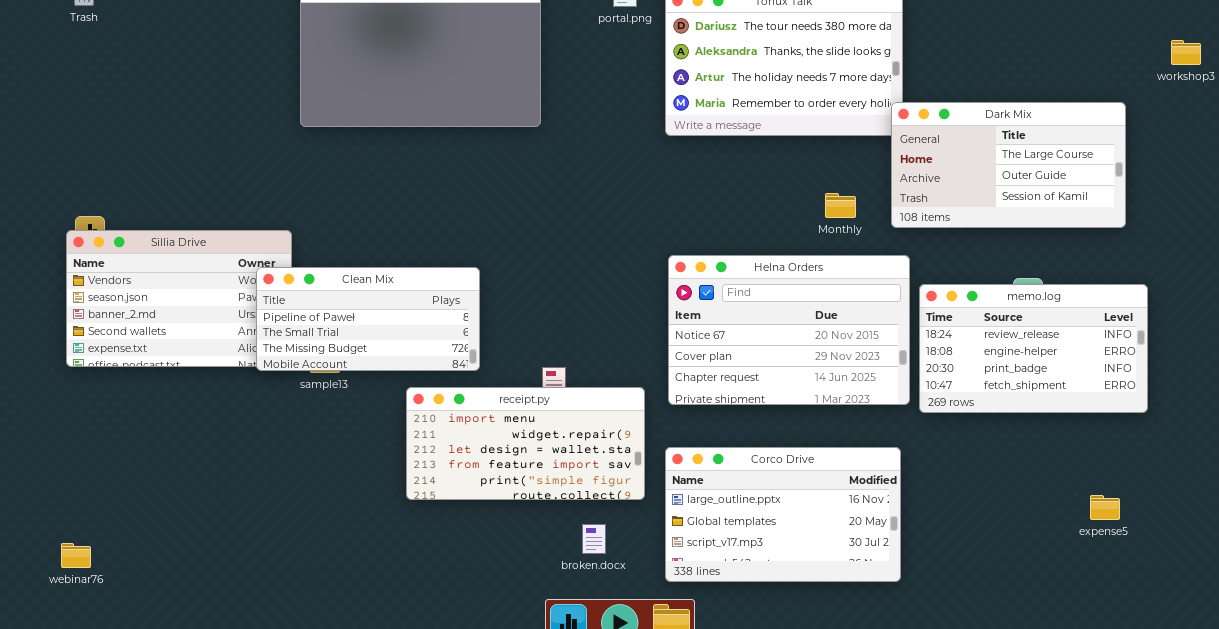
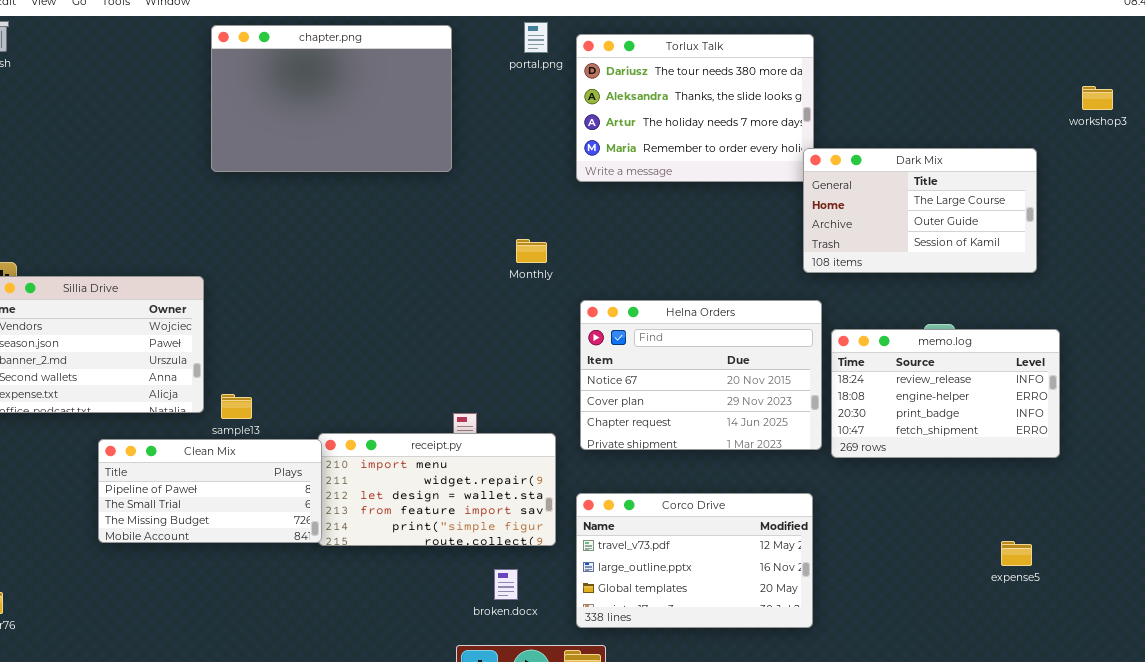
Monthly: [825,193,856,218] -> [516,239,547,263], moved
Clean Mix: [256,267,480,371] -> [98,439,322,543], moved
Corco Drive: [665,447,901,582] -> [576,493,813,628], scrolled up 1 row

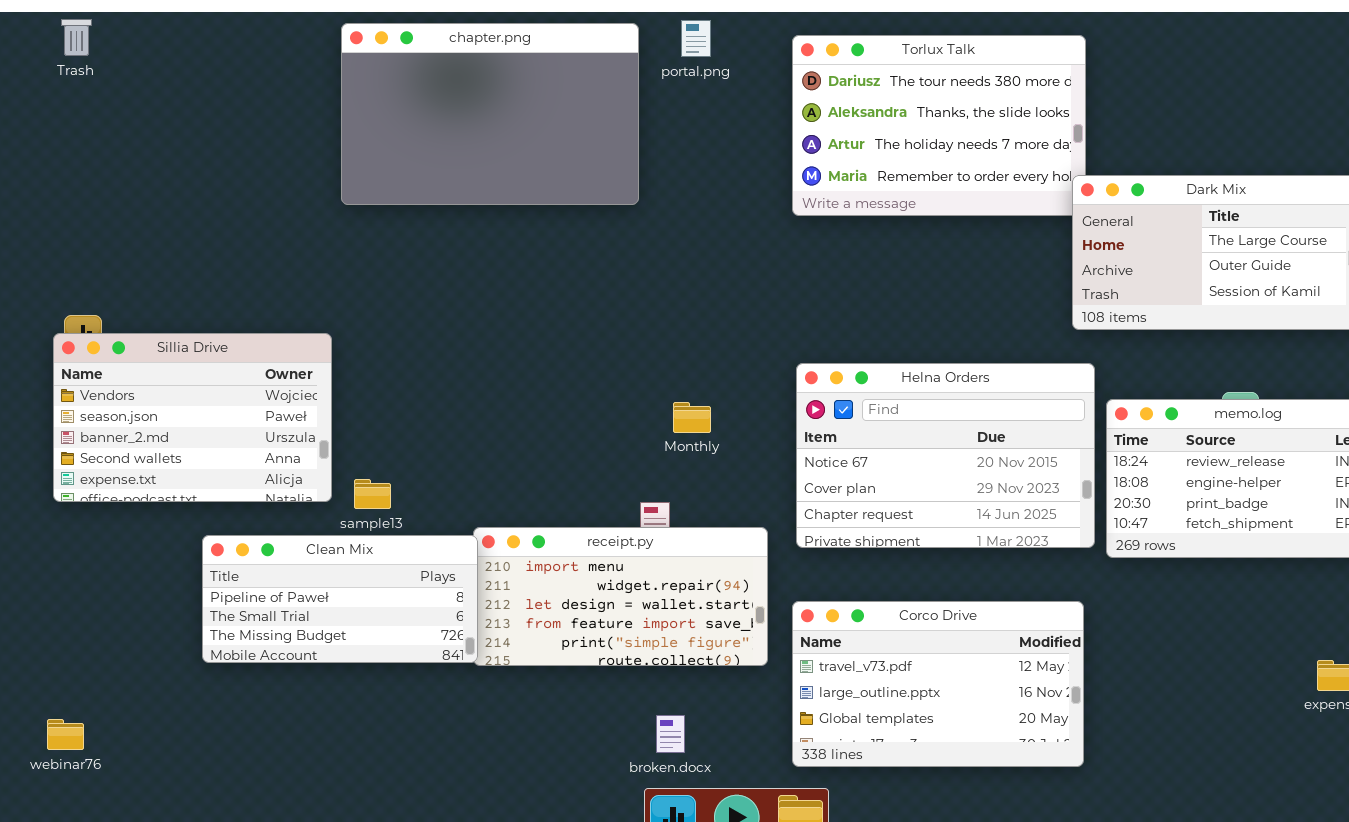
portal.png: [524,22,548,53] -> [681,20,711,57], moved
Monthly: [516,239,547,263] -> [673,402,711,433], moved
broken.docx: [494,569,518,600] -> [656,715,685,753], moved

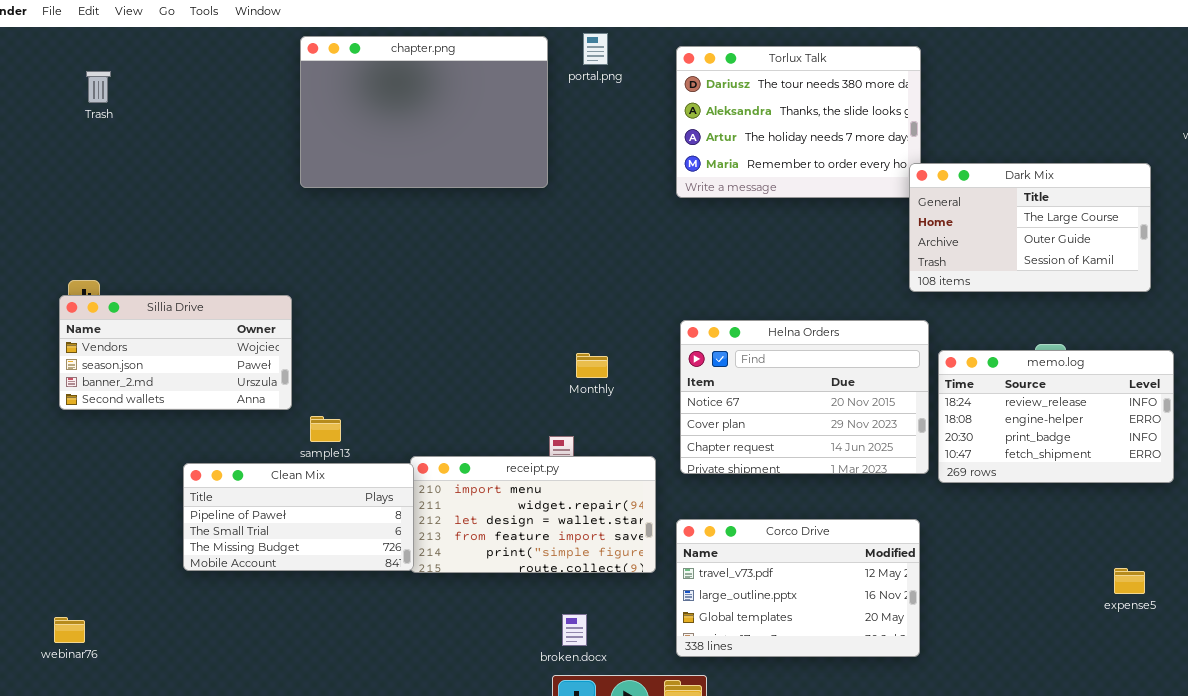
Trash: [61,19,92,56] -> [86,71,111,103], moved
Sillia Drive: [53,333,332,502] -> [59,295,292,410], resized

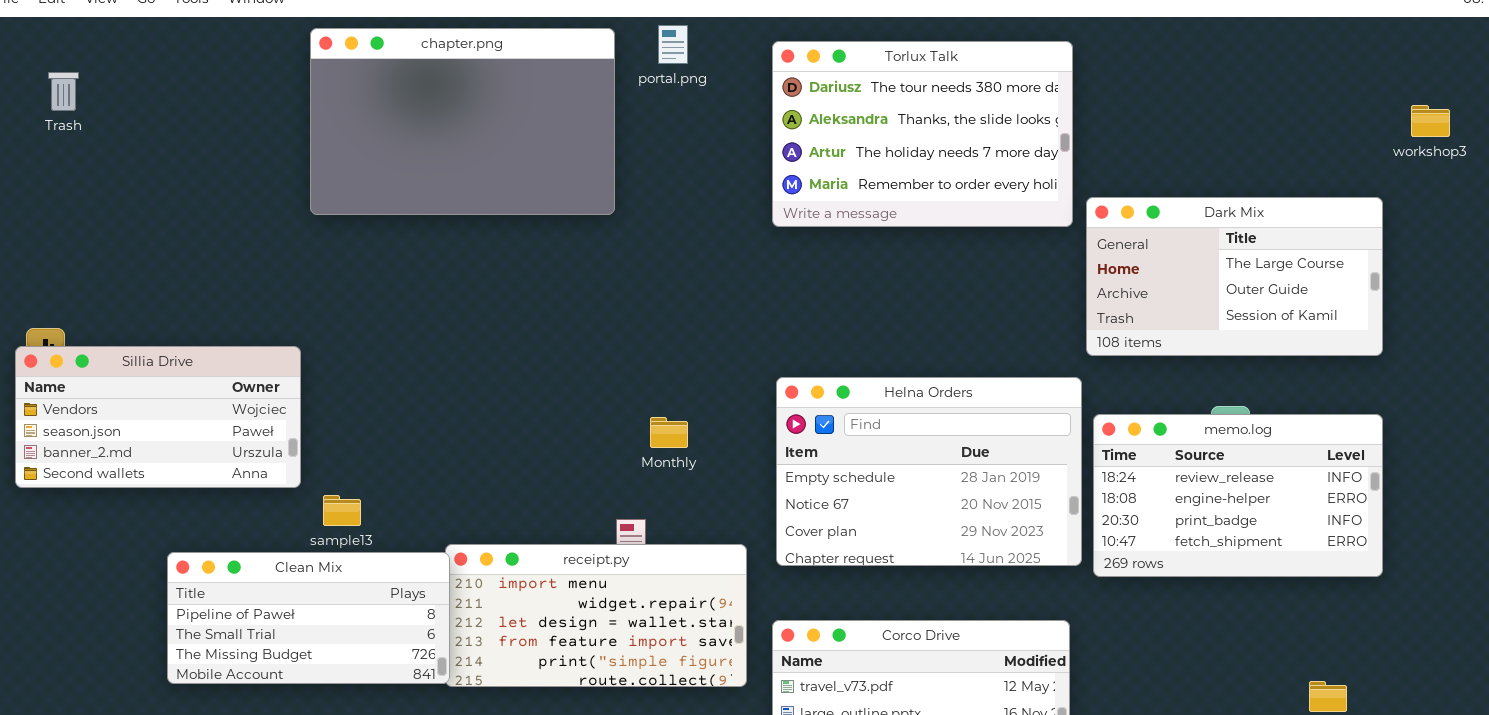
Dark Mix: [909,163,1151,292] -> [1086,197,1383,356], moved
Helna Orders: [680,320,929,474] -> [776,377,1082,566], scrolled up 1 row

